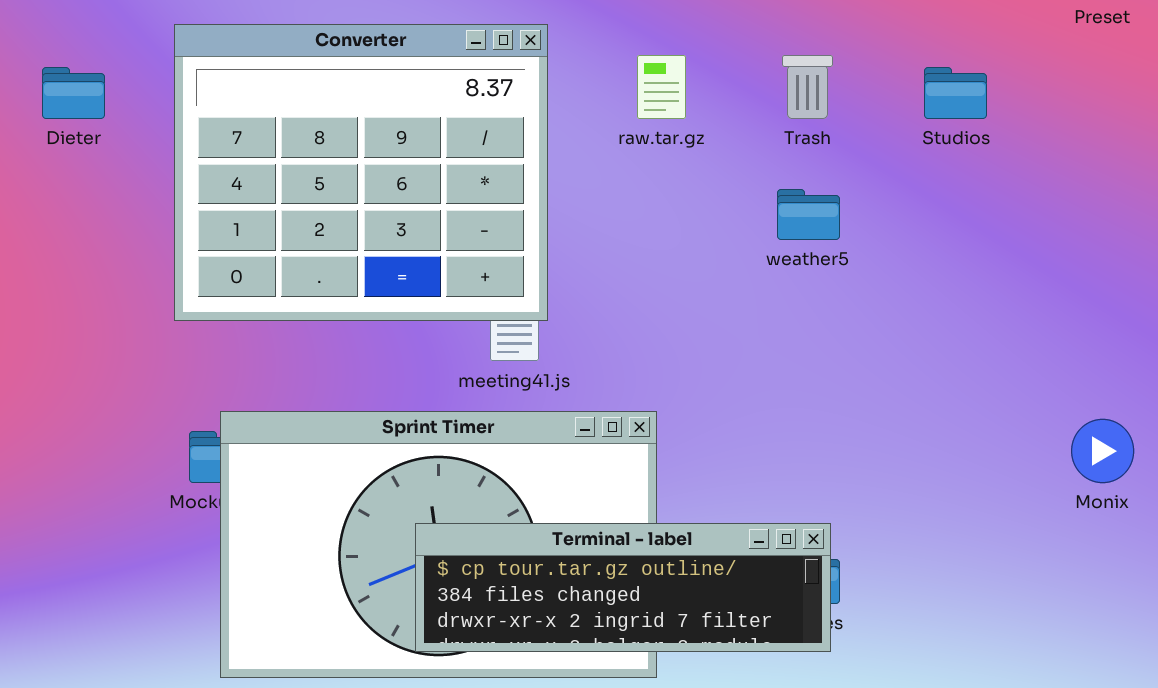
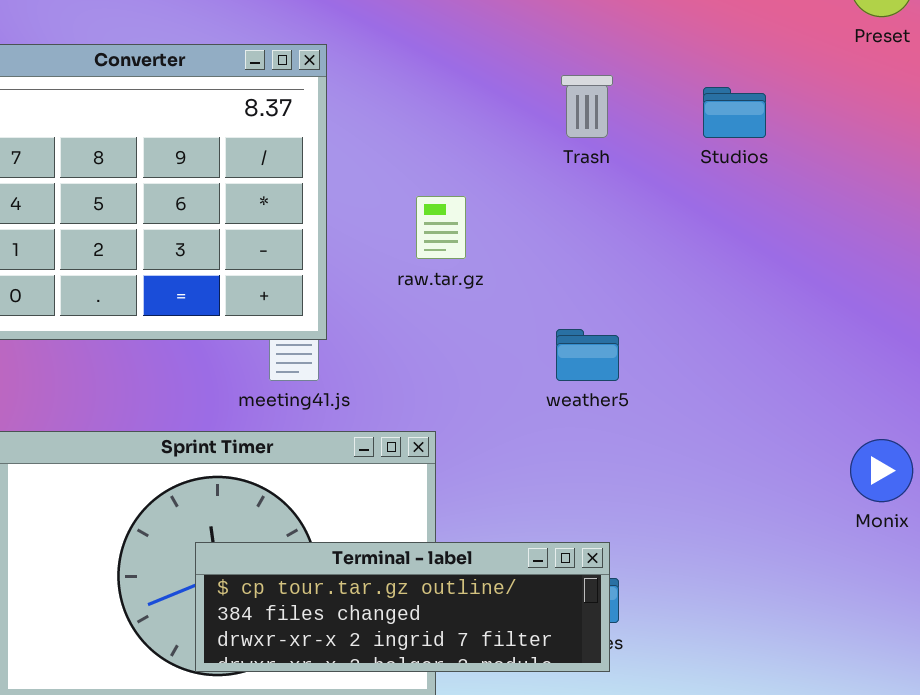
raw.tar.gz: [637,55,686,119] -> [416,196,466,259], moved
weather5: [777,189,840,240] -> [556,329,619,381], moved

